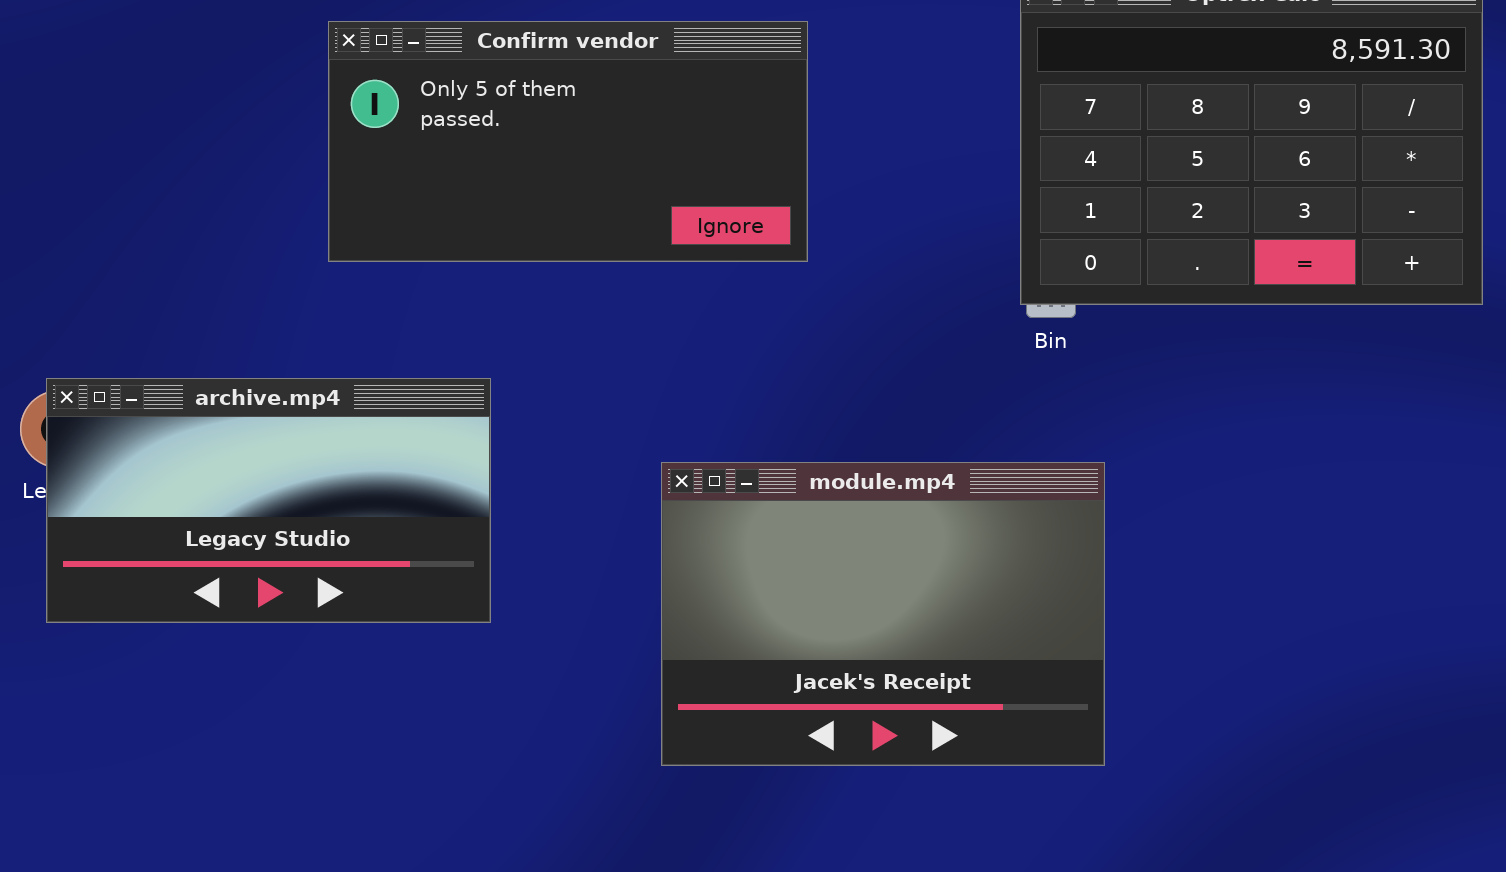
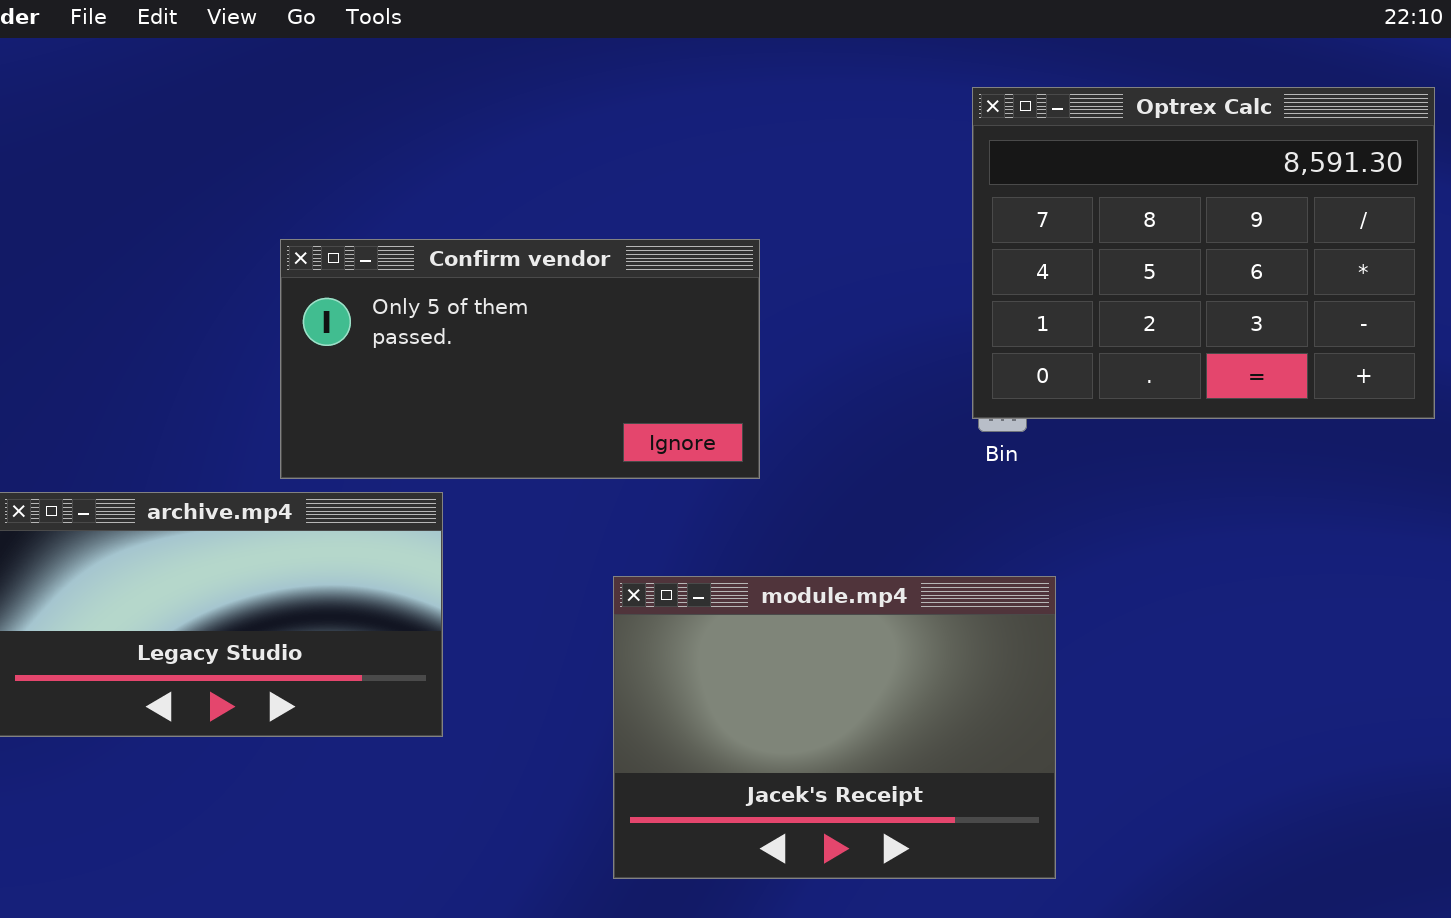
Confirm vendor: [328,21,808,262] -> [280,239,760,479], moved

